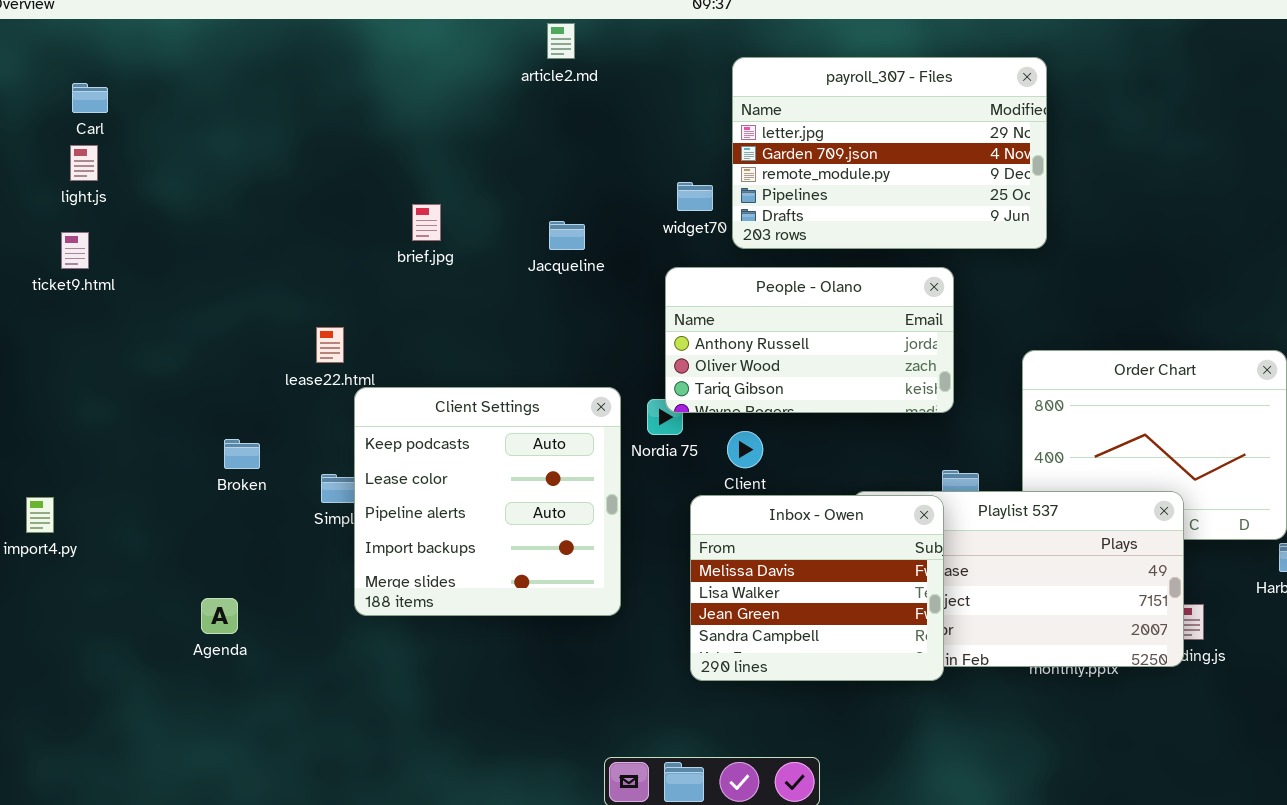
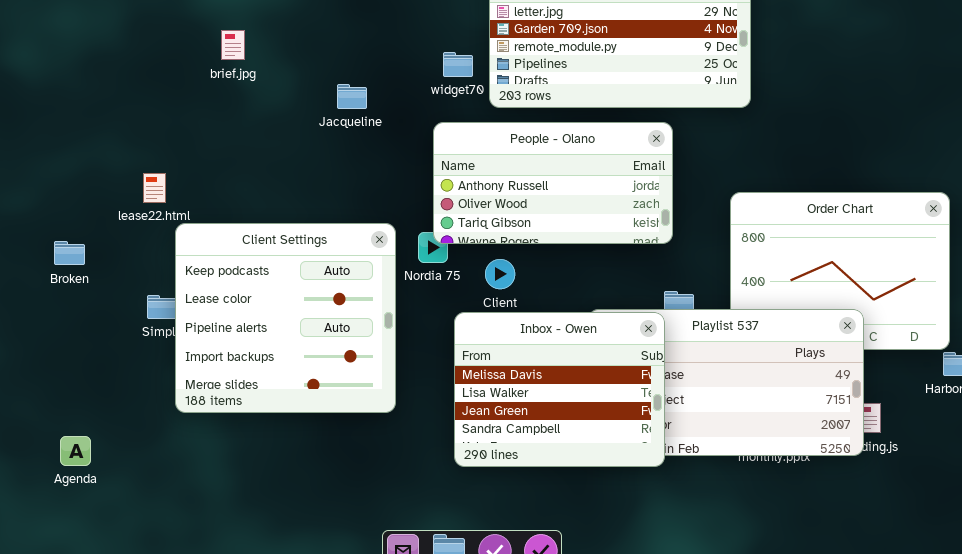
brief.jpg: [412,204,441,241] -> [221,30,245,60], moved
Broken: [224,439,260,469] -> [54,241,85,265], moved
Agenda: [201,598,238,634] -> [60,436,91,466], moved

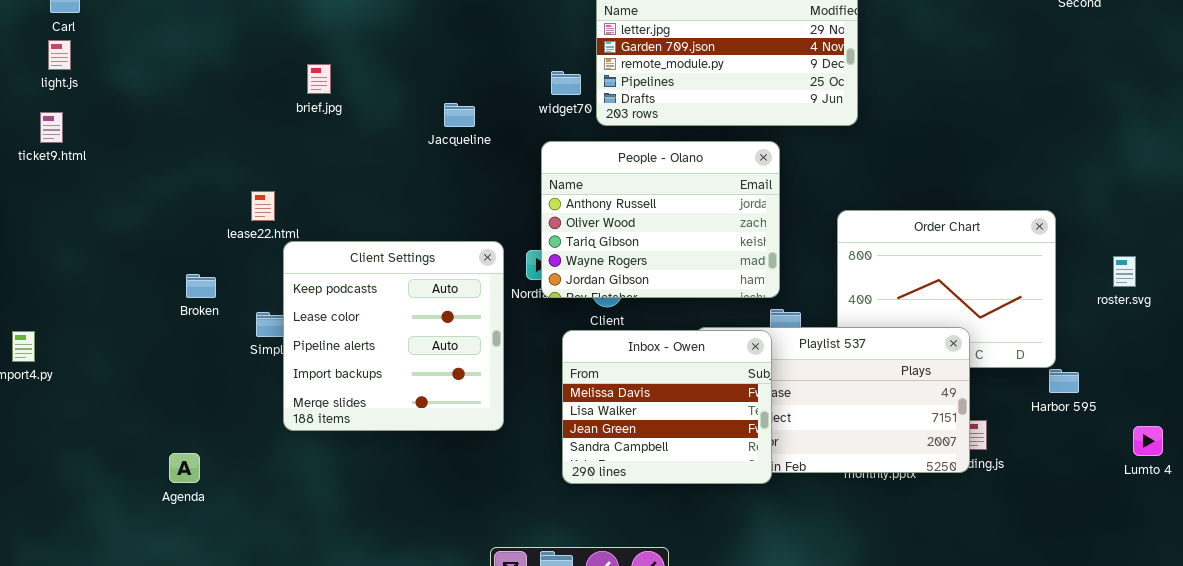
brief.jpg: [221,30,245,60] -> [307,64,331,94], moved
People - Olano: [433,122,673,244] -> [541,141,780,298], resized
Broken: [54,241,85,265] -> [186,274,216,298], moved

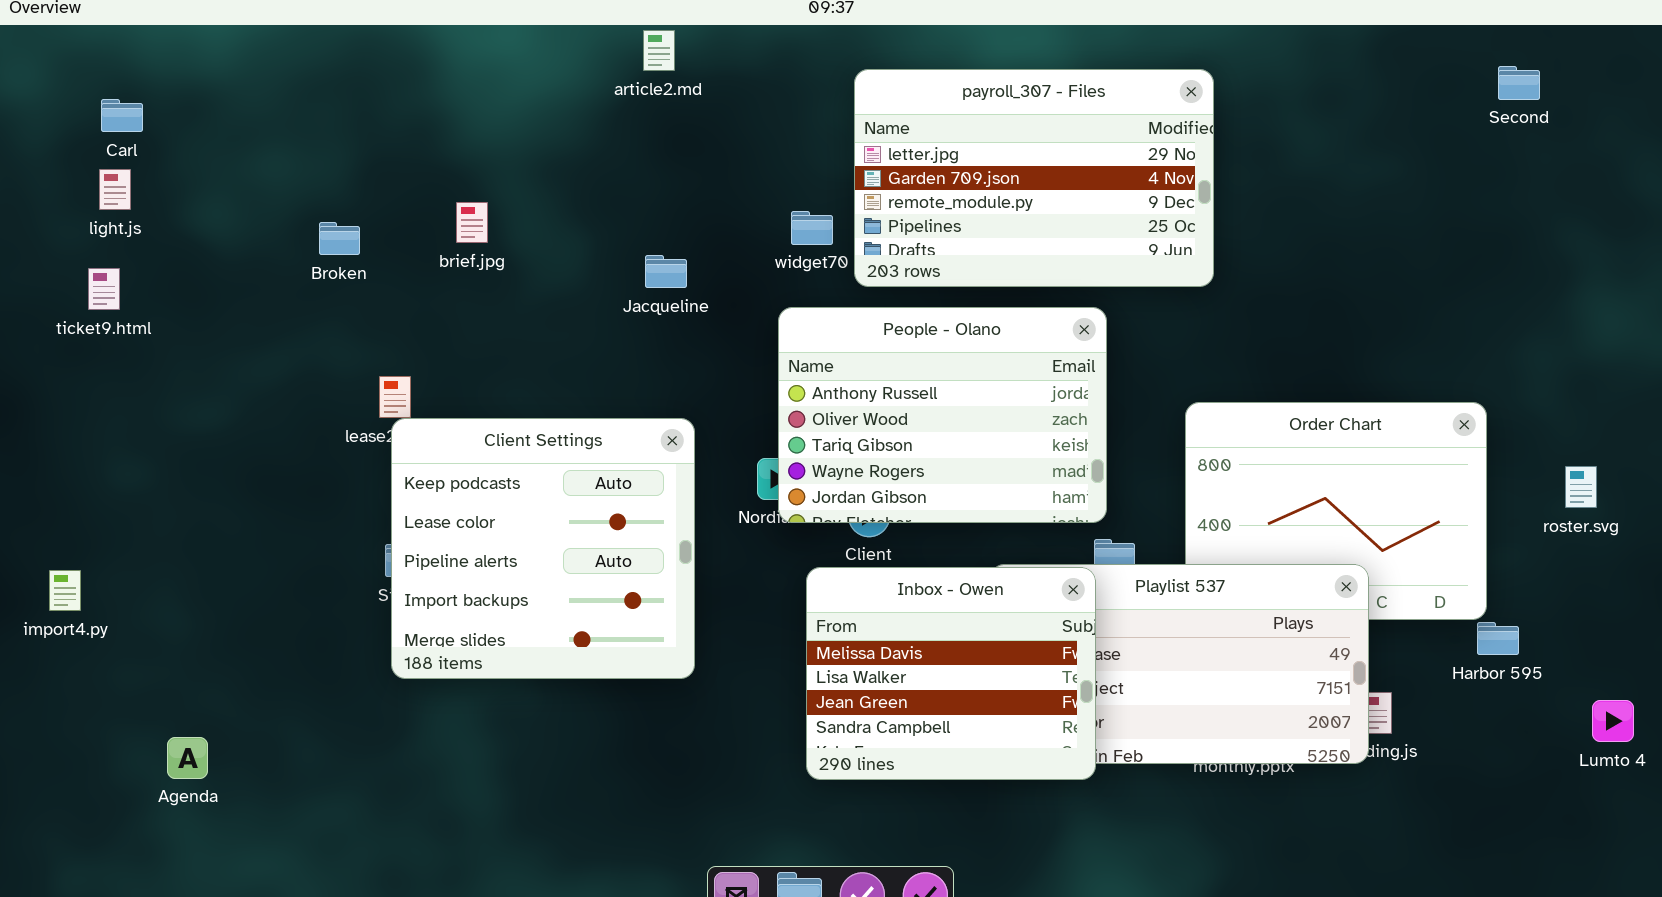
Client Settings: [283,241,504,431] -> [391,418,695,679], moved
Broken: [186,274,216,298] -> [319,222,360,255], moved
Agenda: [169,453,200,483] -> [167,737,208,779], moved

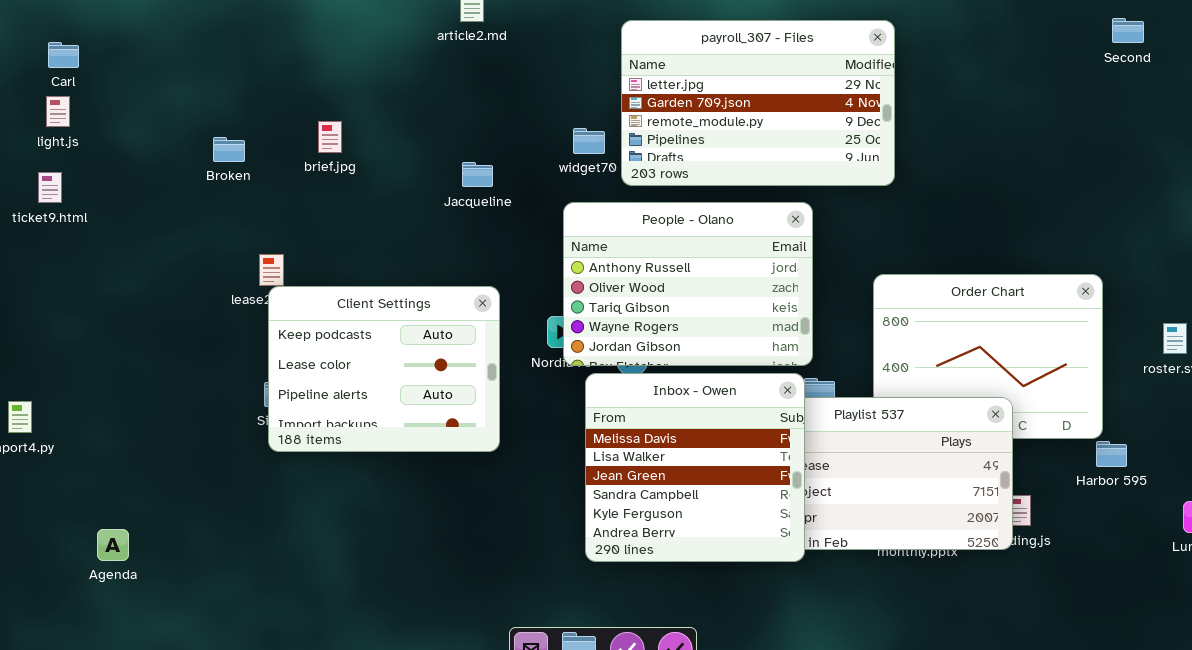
Client Settings: [391,418,695,679] -> [268,286,500,452], resized
Inbox - Owen: [806,567,1096,780] -> [585,373,805,562], resized

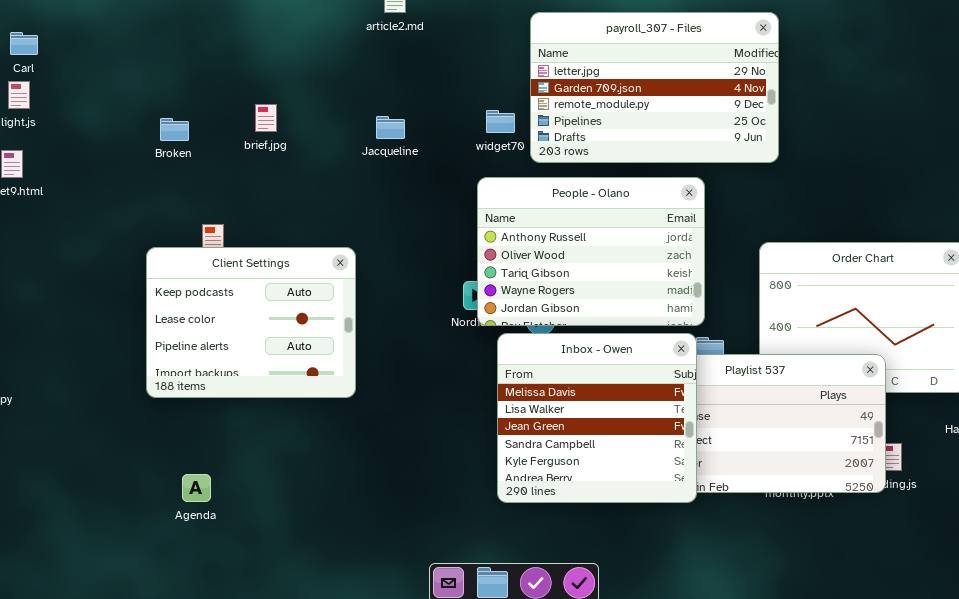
Jacqueline: [462,162,493,187] -> [376,116,405,139], moved
Client Settings: [268,286,500,452] -> [146,247,356,398], moved
Agenda: [97,529,129,561] -> [182,474,211,502], moved

